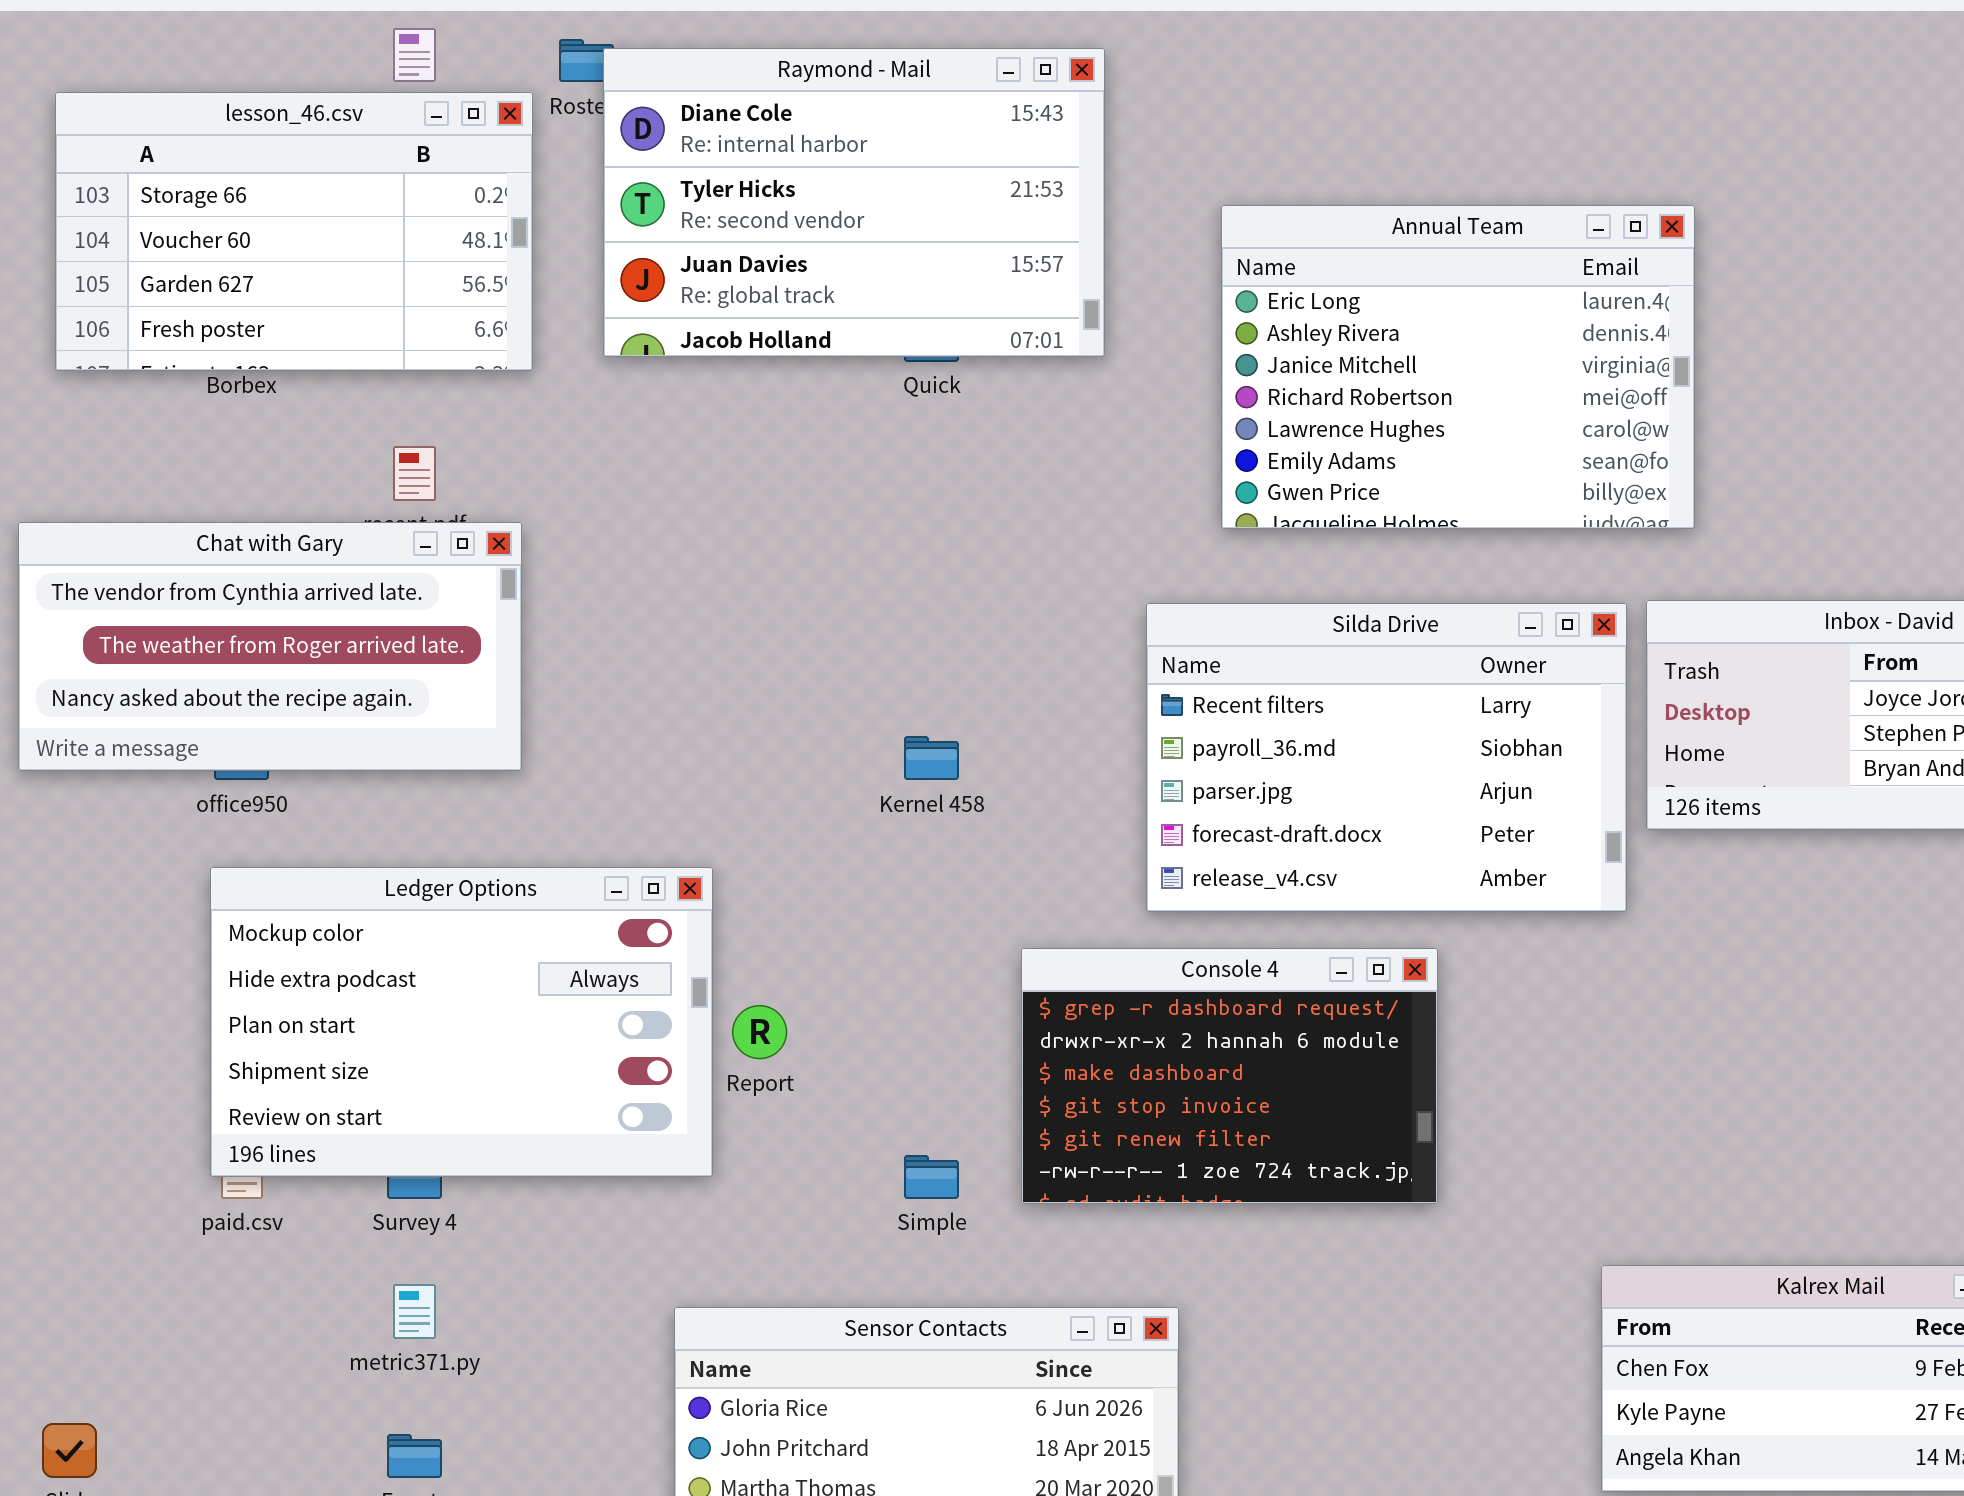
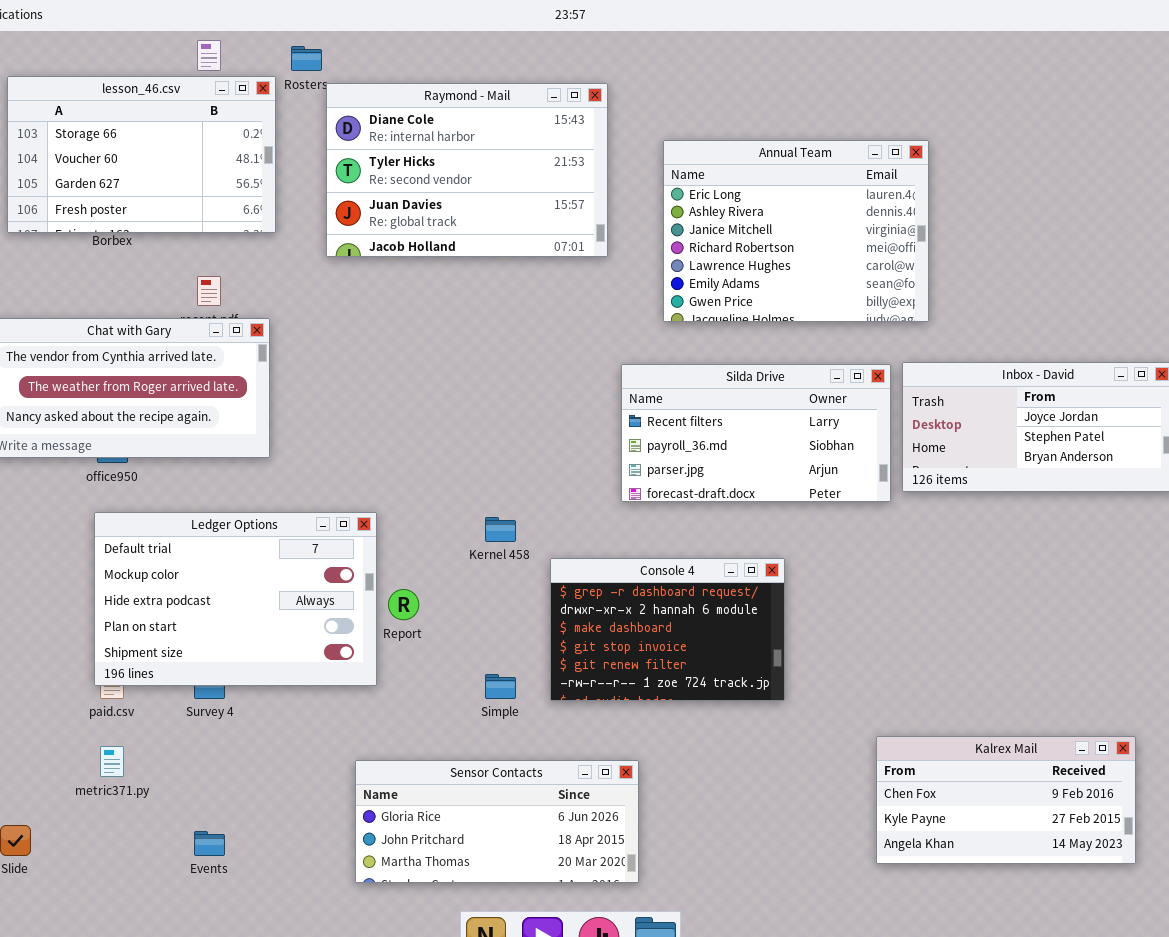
Raymond - Mail: [603,48,1105,357] -> [326,83,608,257], moved
Silda Drive: [1146,603,1627,912] -> [621,364,891,502], resized
Kernel 458: [904,736,959,780] -> [485,517,516,542], moved
Ledger Options: [210,867,713,1177] -> [94,512,377,686], scrolled up 1 row
metric371.py: [393,1284,436,1339] -> [100,746,124,777], moved

